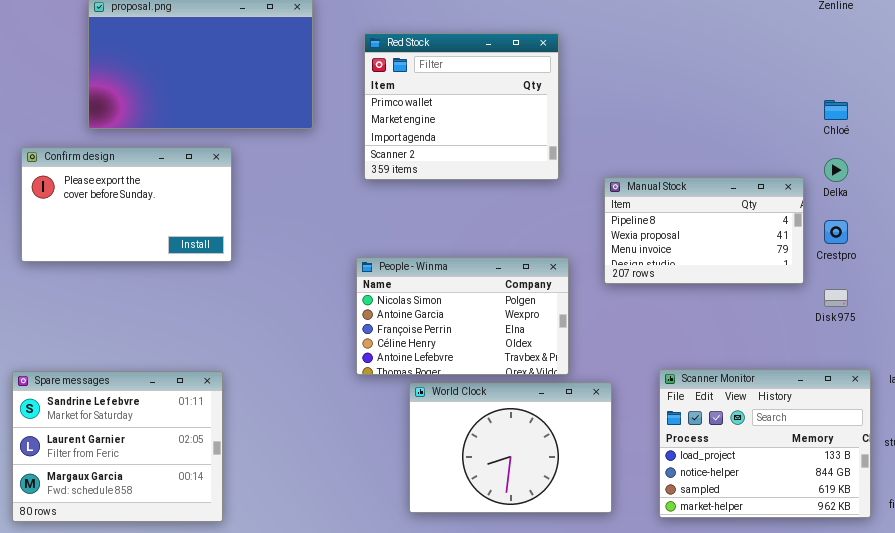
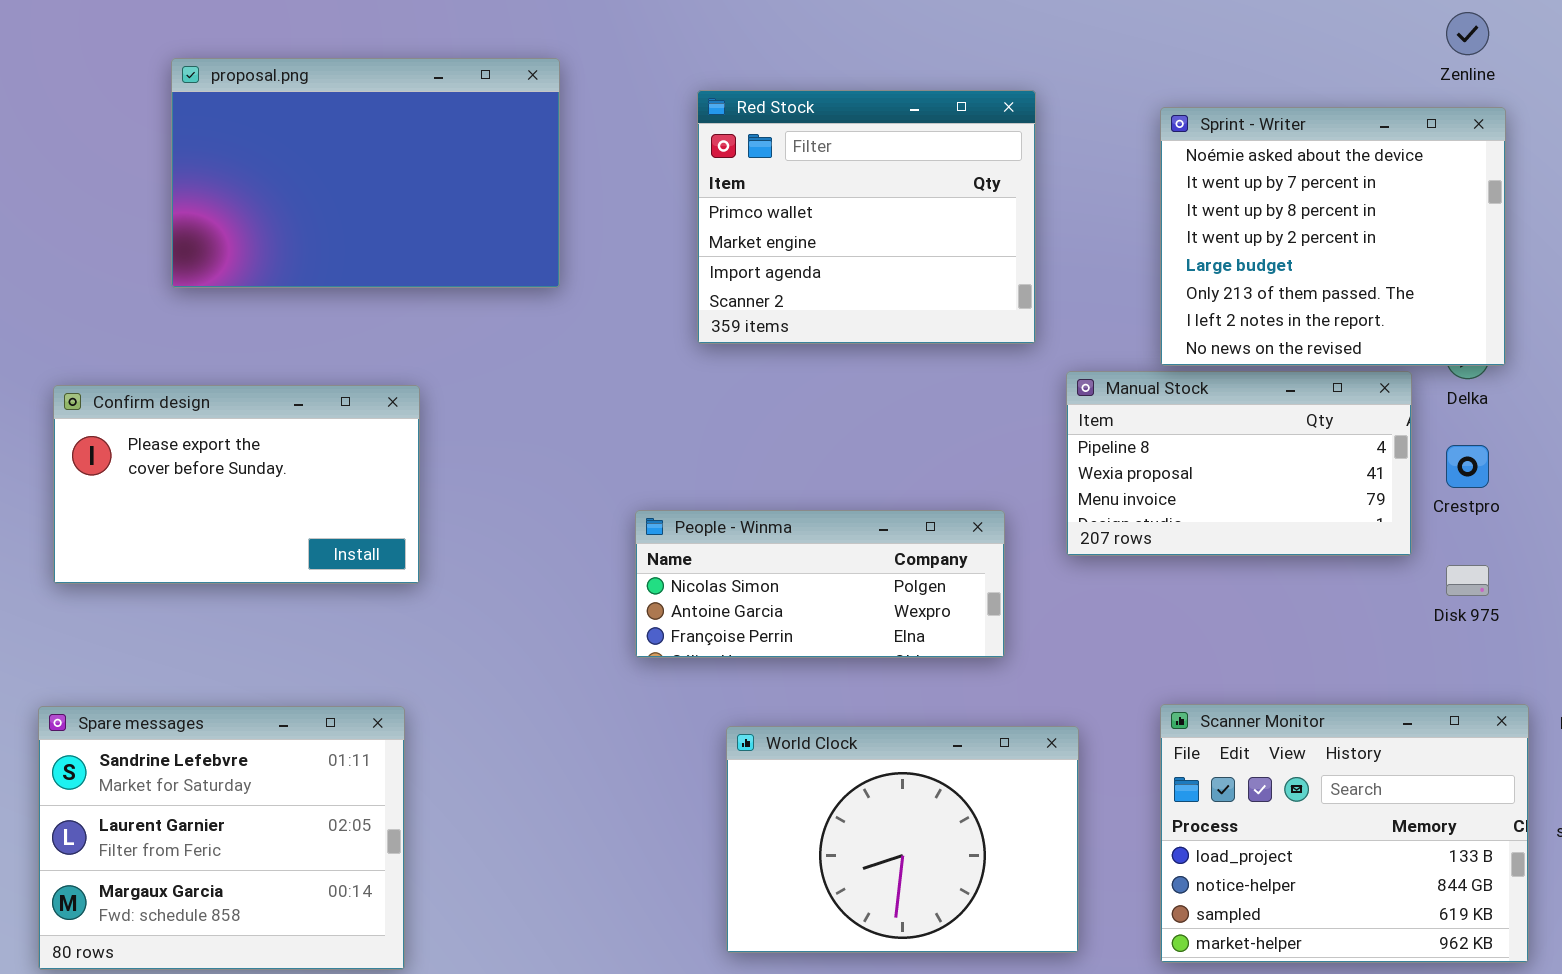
Sprint - Writer: none -> [1160,107,1506,366], opened
Red Stock: [364,33,559,180] -> [697,90,1036,344], moved
Confirm design: [21,147,232,262] -> [53,385,420,584], moved
People - Winma: [356,257,569,375] -> [635,510,1005,658], resized

